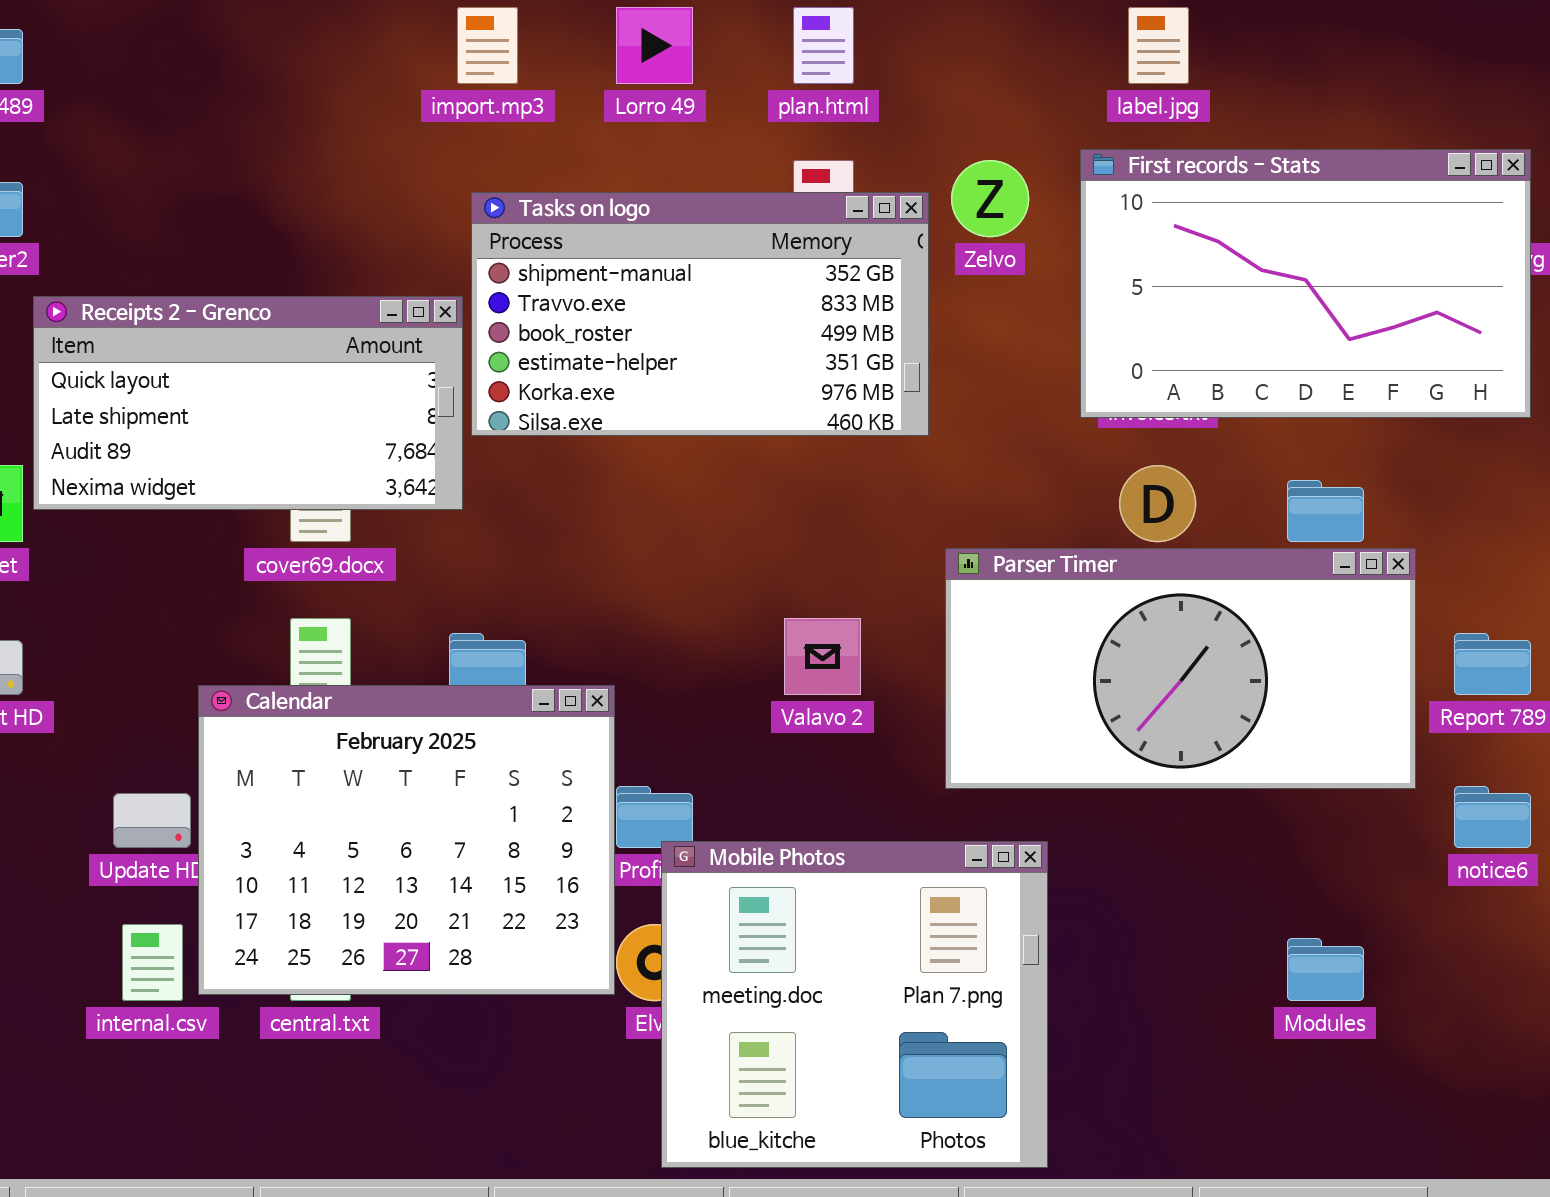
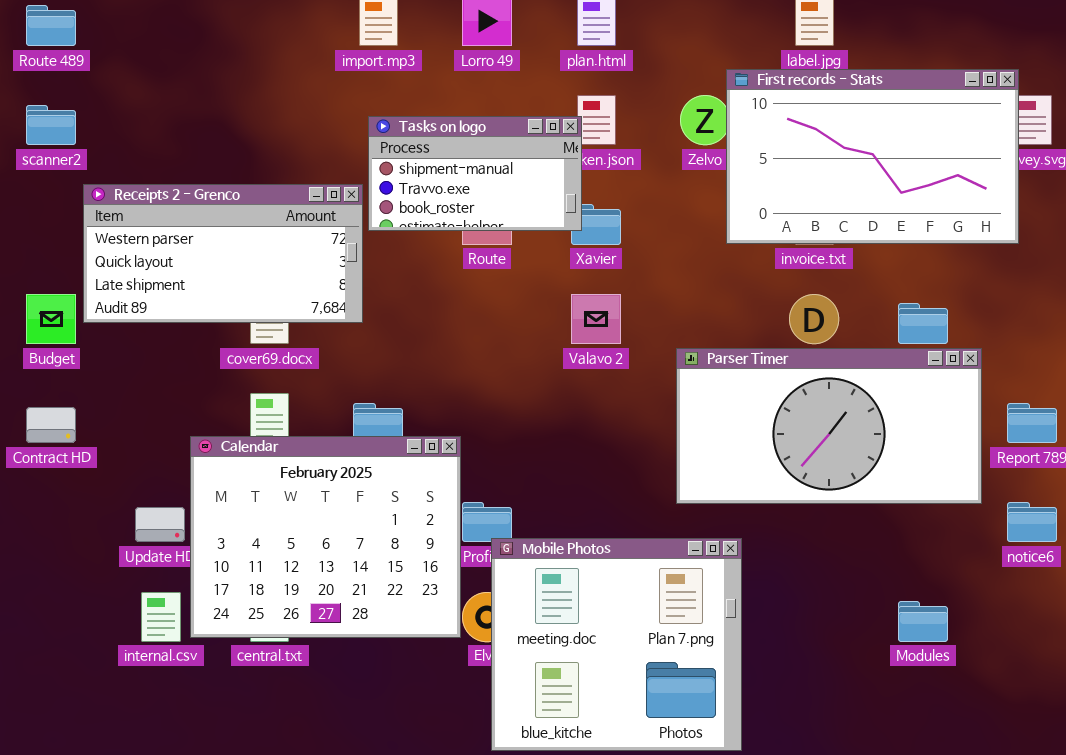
First records - Stats: [1080,149,1531,418] -> [726,69,1019,244], moved
Tasks on logo: [471,192,929,436] -> [368,116,582,231], resized
Receipts 2 - Grenco: [33,296,463,510] -> [83,184,363,323], scrolled up 1 row
Valavo 2: [784,618,861,695] -> [571,294,621,344], moved

